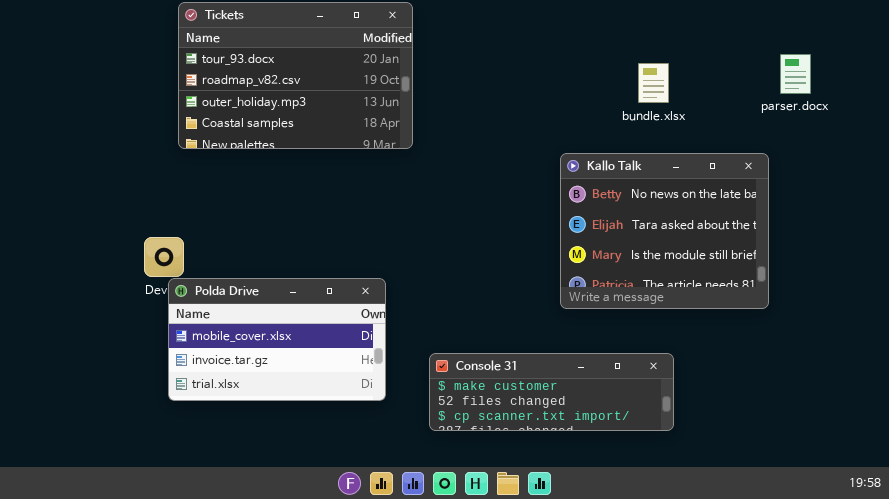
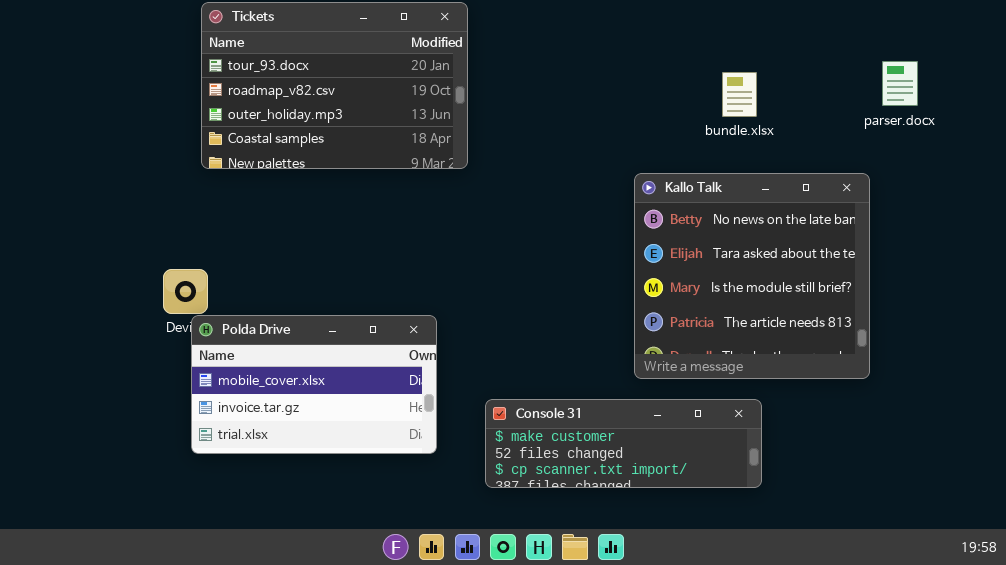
Kallo Talk: [560,153,769,309] -> [634,173,870,379], resized

